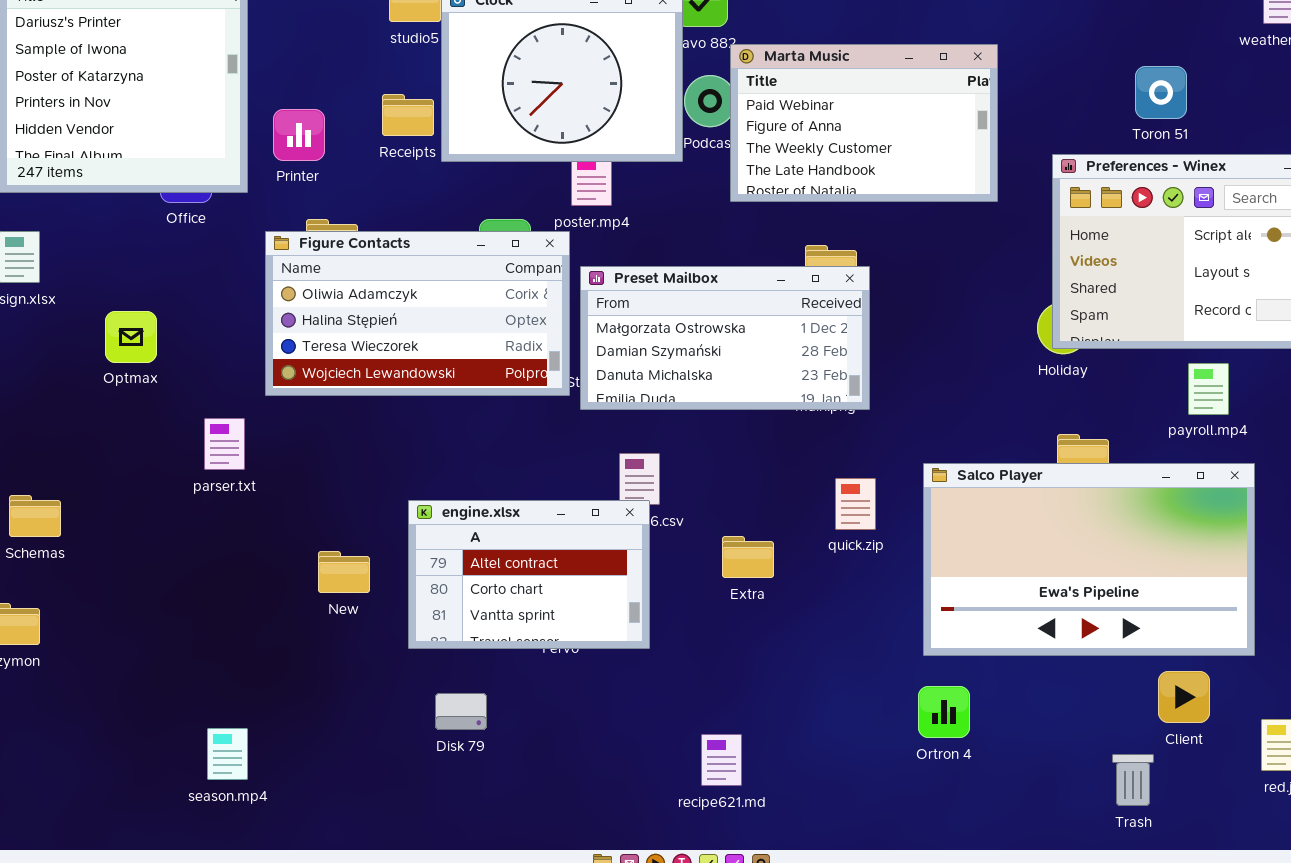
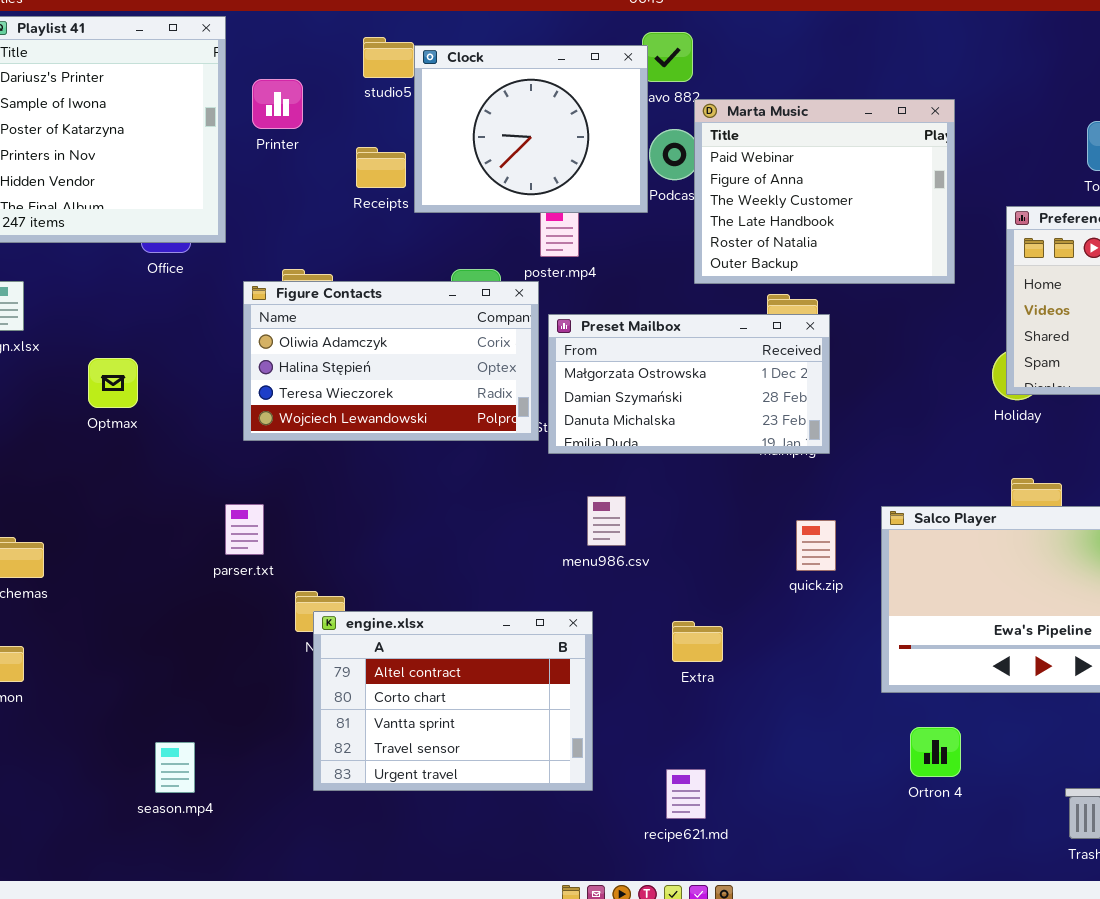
Marta Music: [730,44,998,202] -> [694,99,955,284], resized
Printer: [273,109,325,161] -> [252,79,303,129], moved
parser.txt: [204,418,245,470] -> [225,504,264,555], moved
engine.xlsx: [408,500,650,649] -> [313,611,593,791], moved, resized
Extra: [722,536,774,578] -> [672,621,723,662], moved
Ortron 4: [918,686,970,738] -> [910,727,961,777], moved
season.mp4: [207,728,248,780] -> [155,742,195,793], moved

